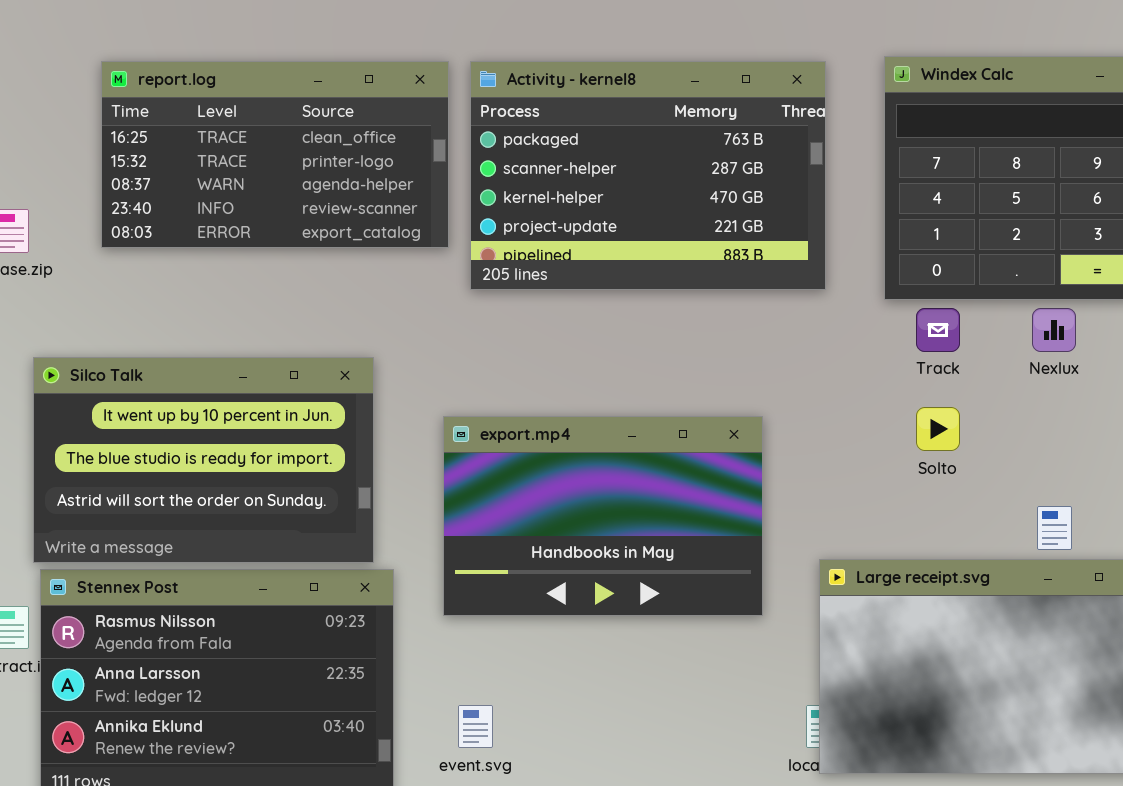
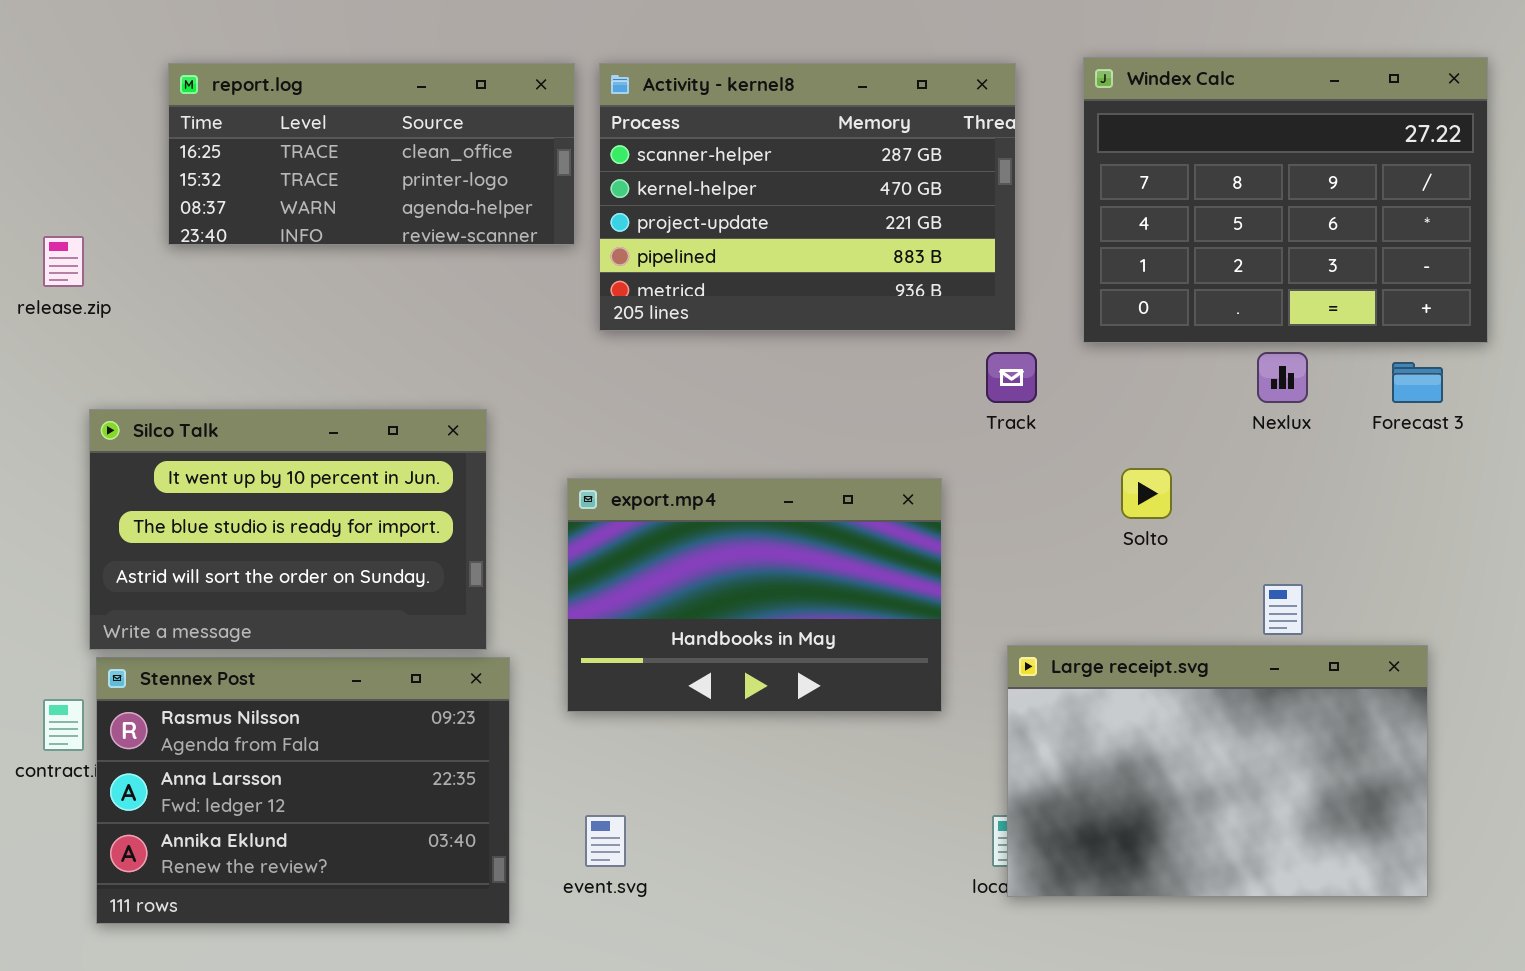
report.log: [101,61,449,248] -> [168,63,575,245], resized
Activity - kernel8: [470,61,826,290] -> [599,63,1016,331], scrolled down 1 row
Track: [916,308,960,352] -> [986,352,1037,403], moved

